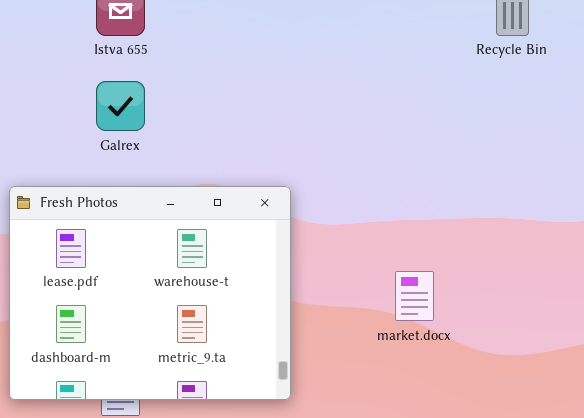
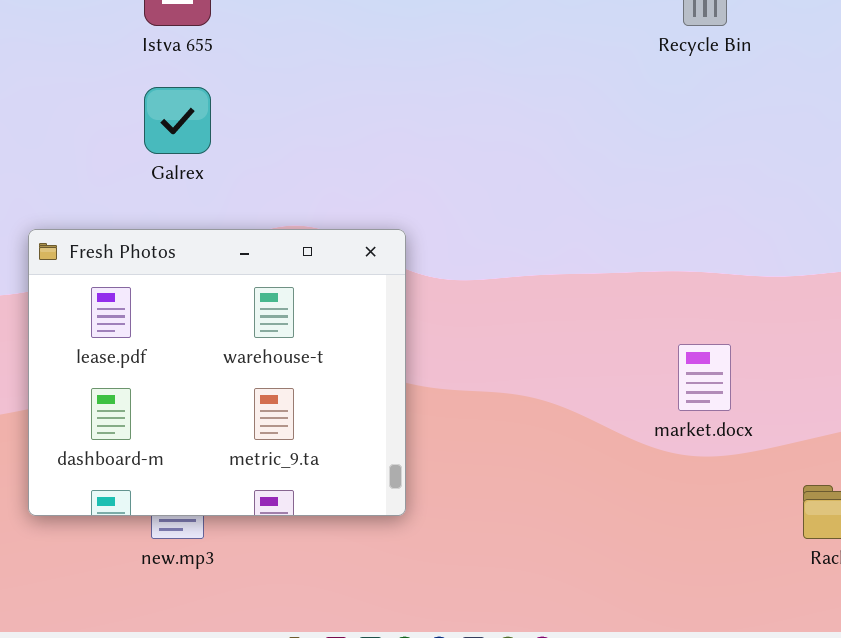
market.docx: [395,271,434,321] -> [678,344,731,411], moved

